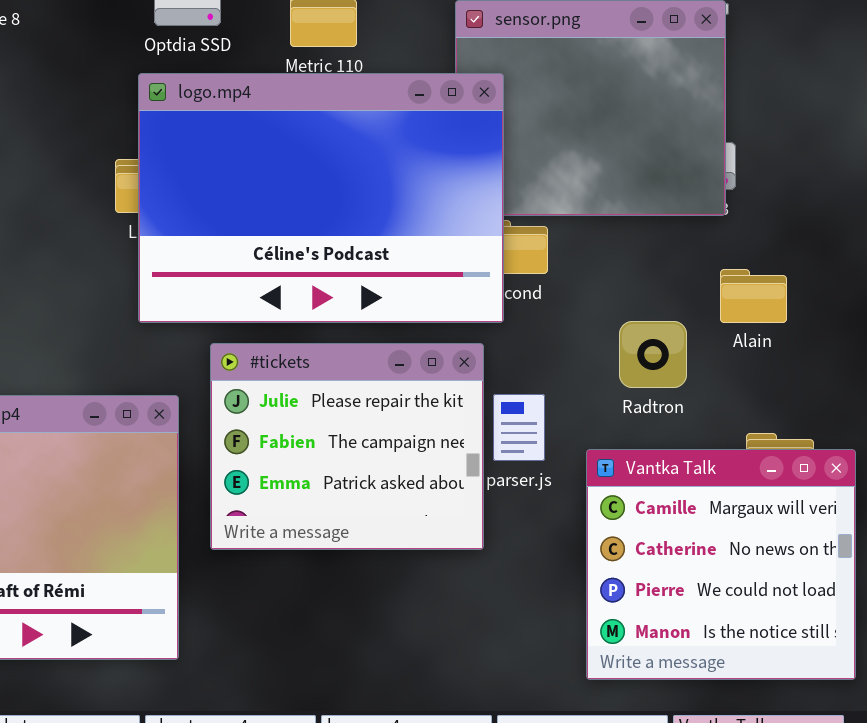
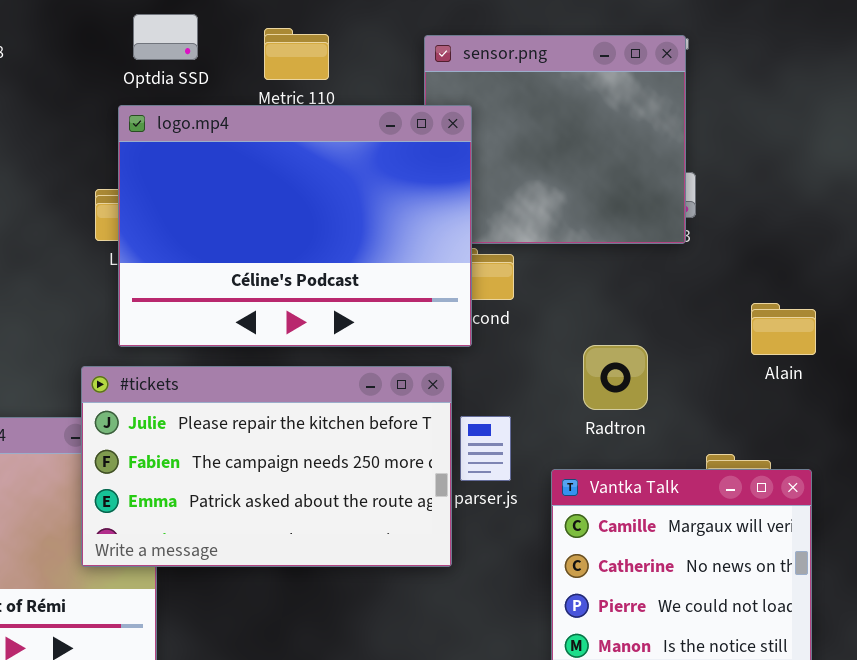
Alain: [720,269,787,323] -> [751,303,816,355], moved
#tickets: [210,343,484,550] -> [81,366,452,567], resized

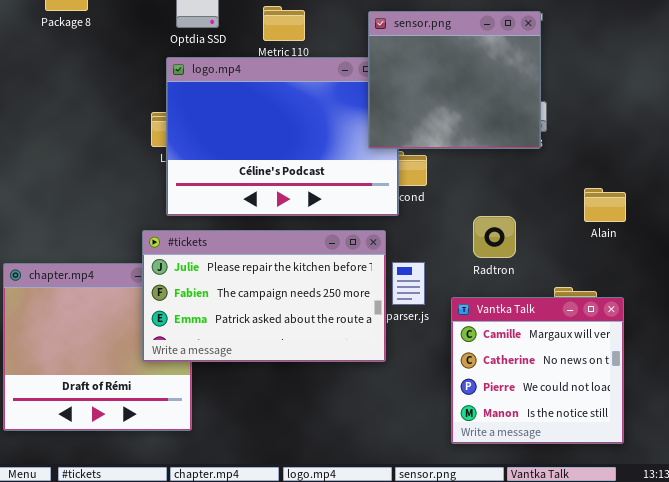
sensor.png: [424,35,686,244] -> [368,11,541,149], raised

